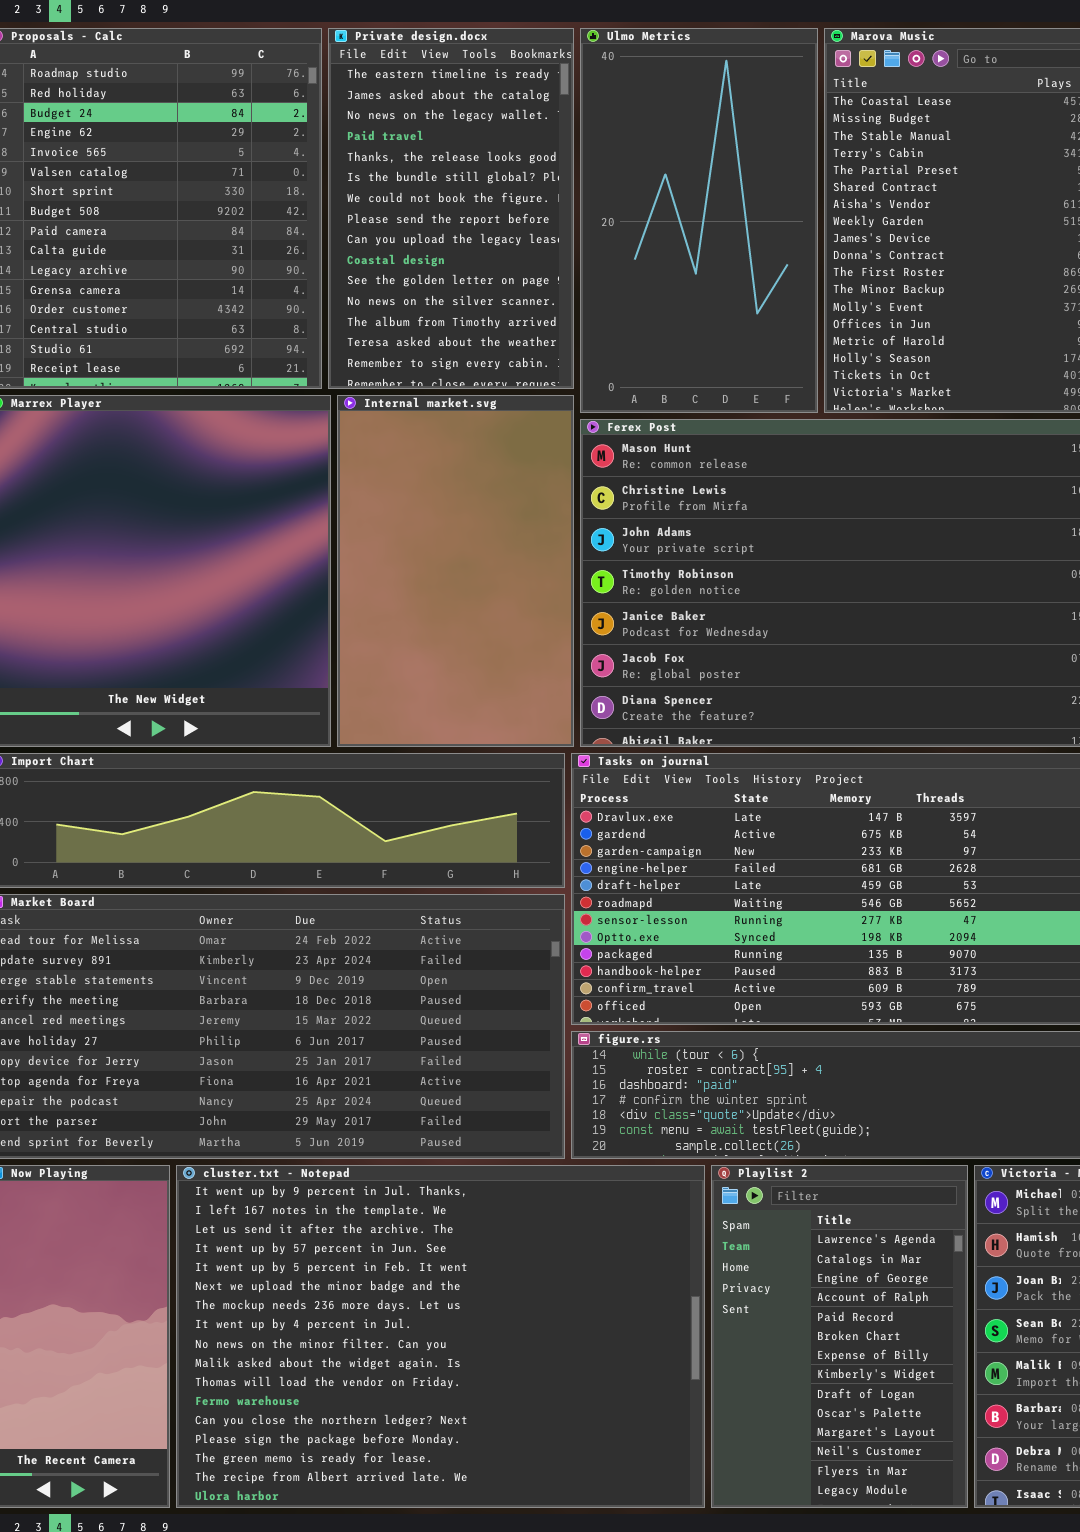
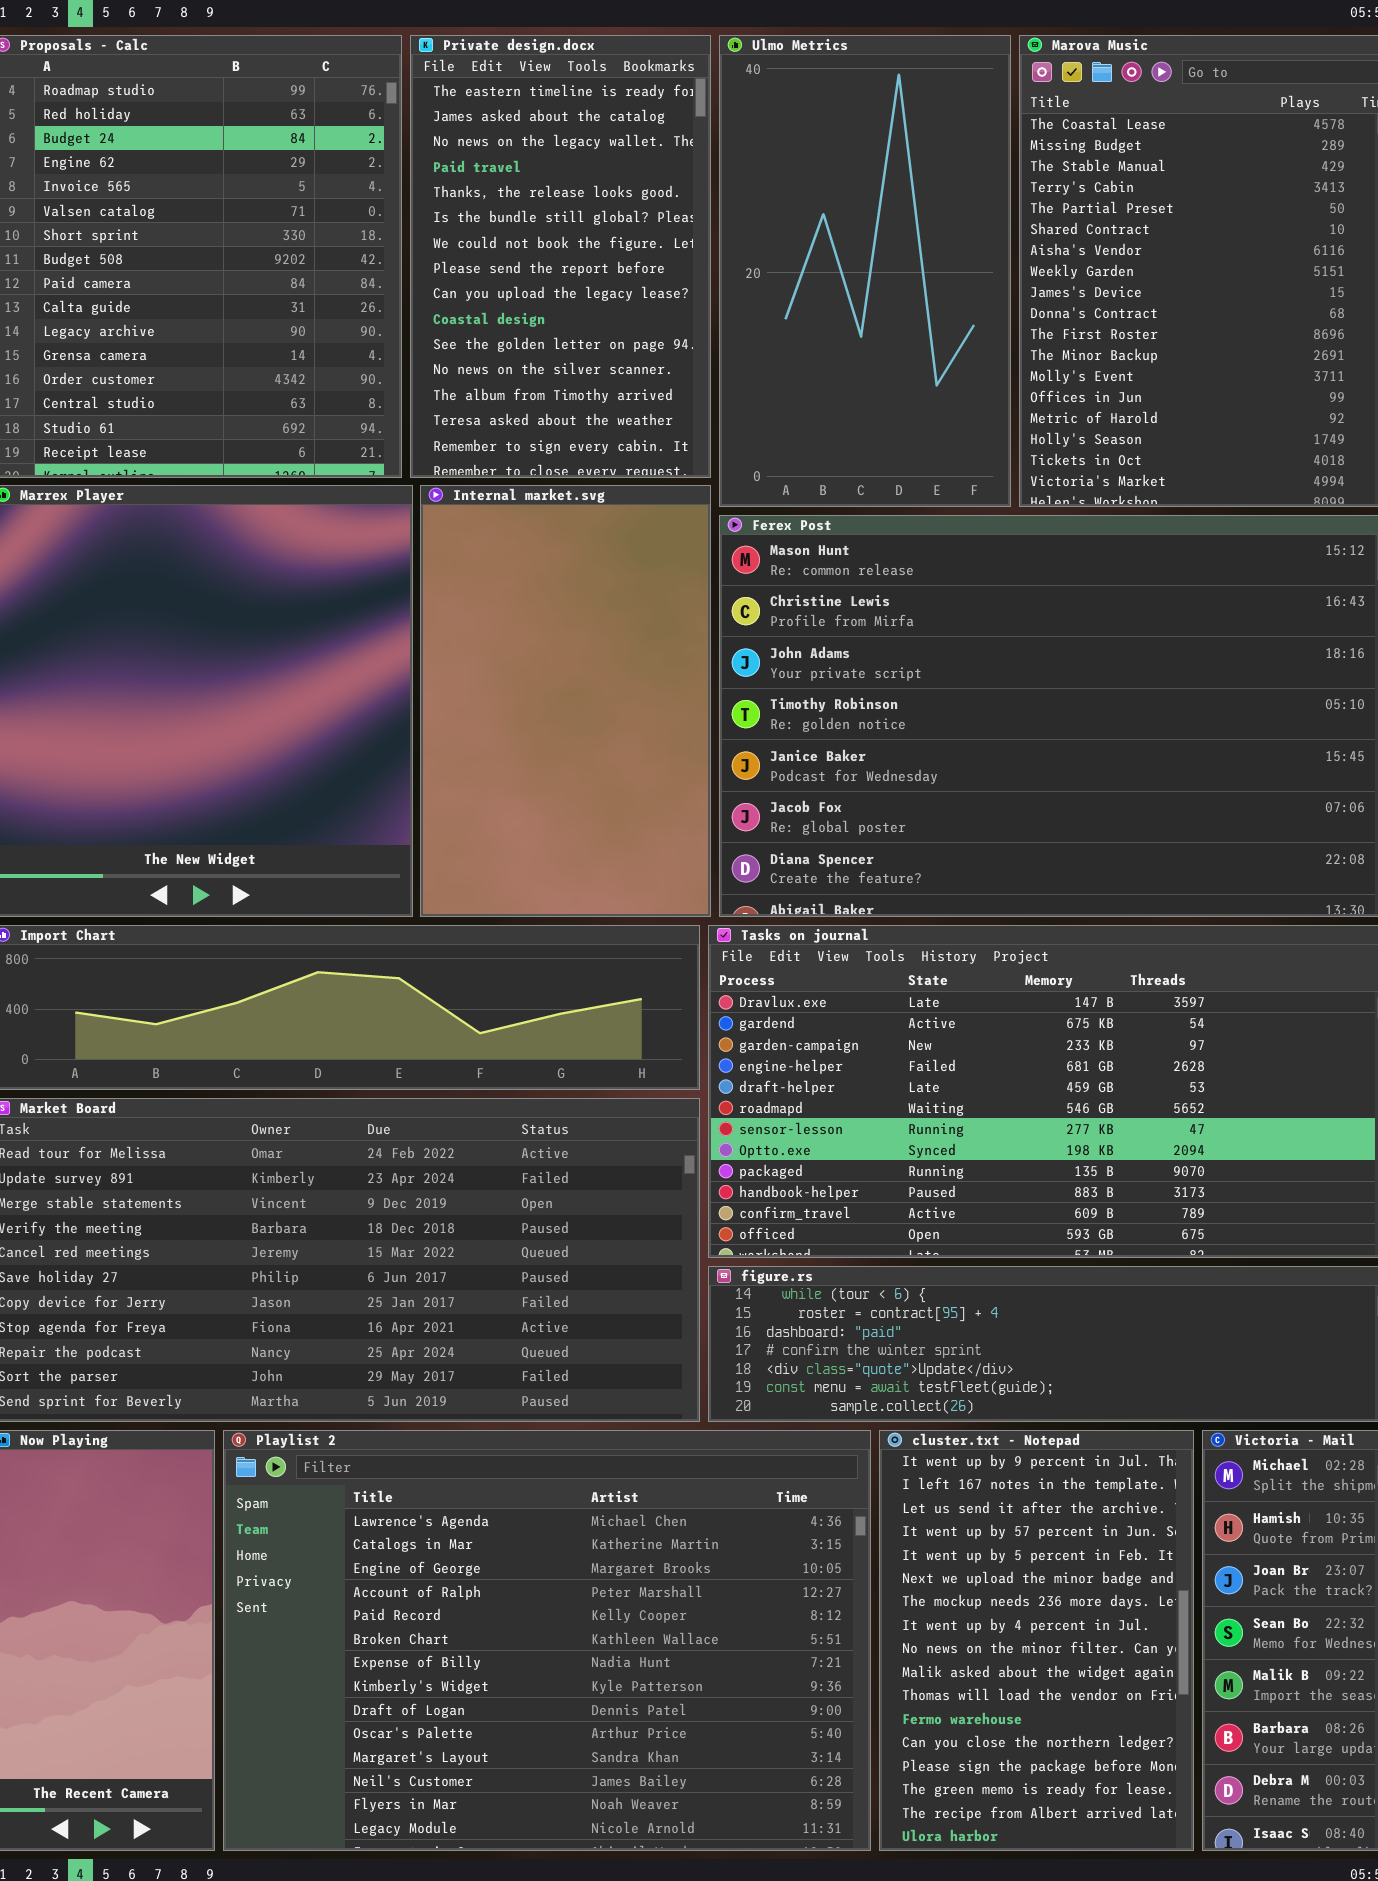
cluster.txt - Notepad: [176,1165,705,1508] -> [879,1430,1194,1851], moved, resized
Playlist 2: [711,1165,968,1508] -> [223,1430,871,1851], moved, resized

